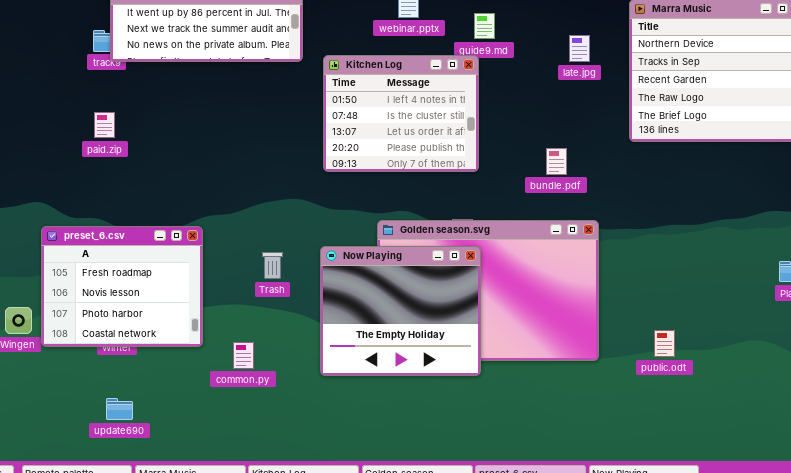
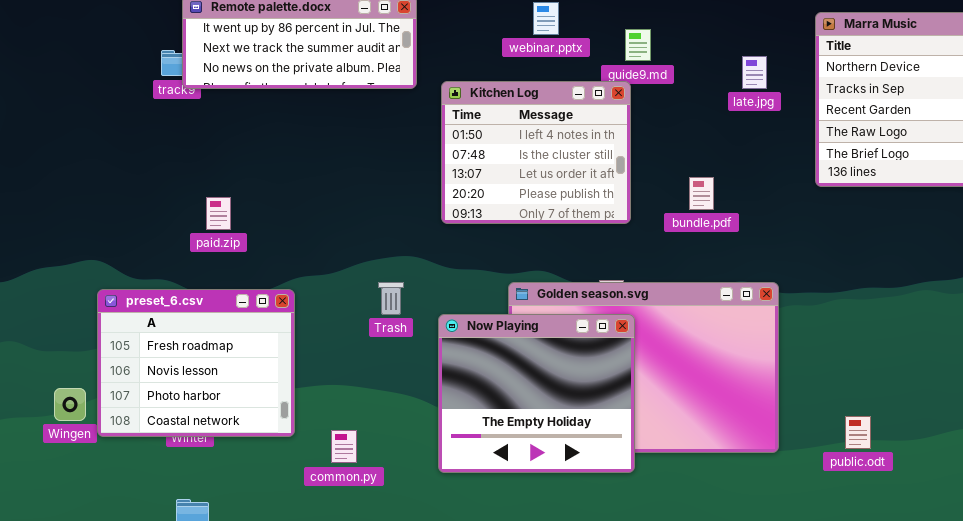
paid.zip: [94,112,115,138] -> [206,197,231,230], moved
bundle.pdf: [546,148,567,175] -> [689,177,714,210], moved
Trash: [262,252,283,279] -> [378,282,404,315], moved

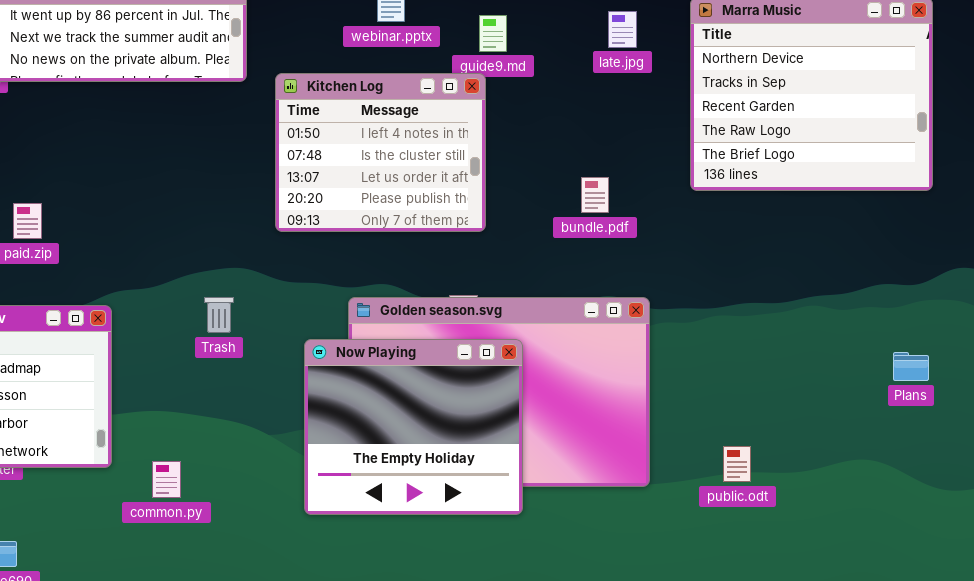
late.jpg: [742,56,767,89] -> [608,11,637,48], moved
bundle.pdf: [689,177,714,210] -> [581,177,609,213], moved
Now Playing: [438,314,635,473] -> [304,339,523,515], moved

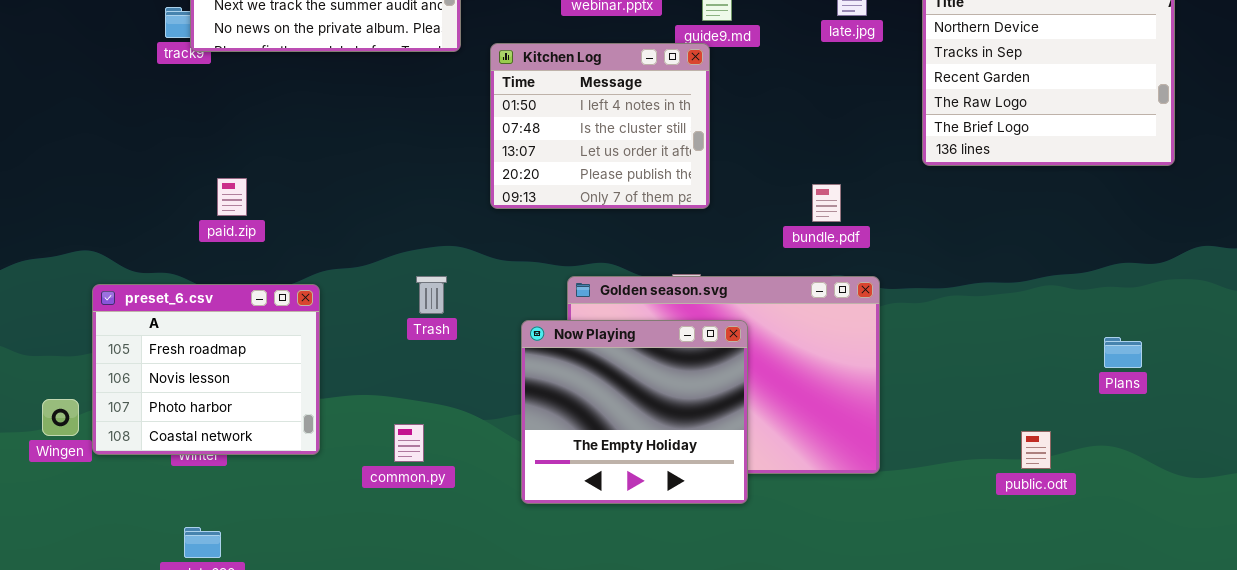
bundle.pdf: [581,177,609,213] -> [812,184,841,222], moved
Plans: [893,352,929,381] -> [1104,337,1142,368], moved
public.odt: [723,446,751,482] -> [1021,431,1051,469], moved
common.py: [152,461,181,498] -> [394,424,424,462], moved

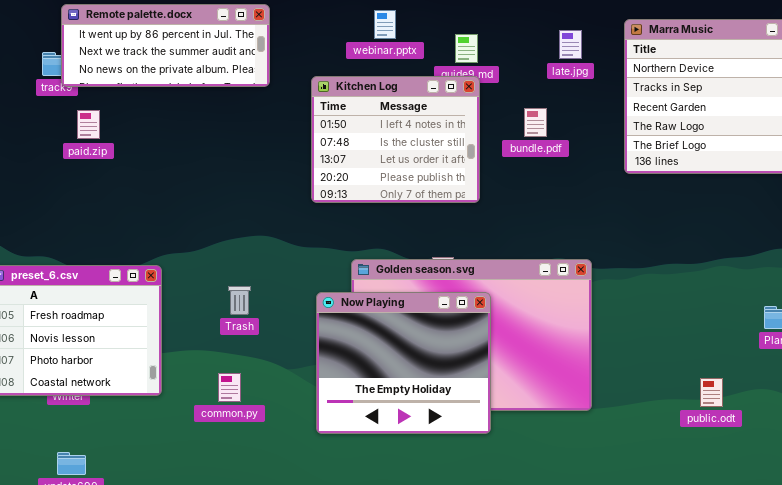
Kitchen Log: [490,43,710,209] -> [311,76,480,203], moved
paid.zip: [217,178,247,216] -> [77,110,100,139], moved
bundle.pdf: [812,184,841,222] -> [524,108,547,137], moved
Trash: [416,276,447,314] -> [228,286,251,315], moved

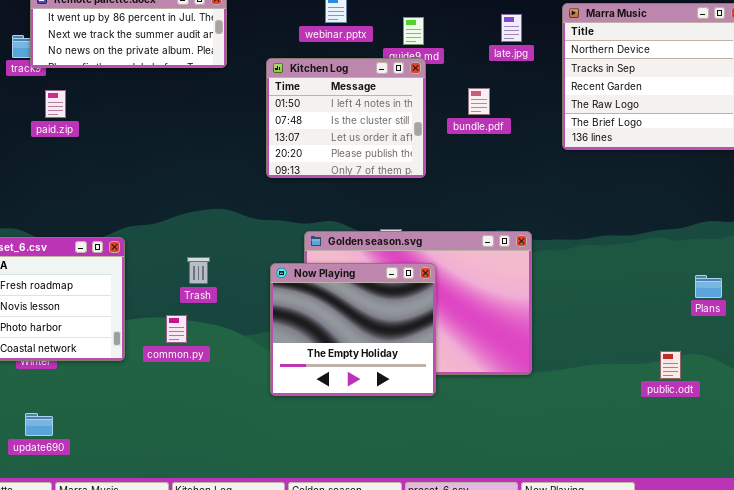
common.py: [218,373,241,402] -> [166,315,187,343], moved
public.odt: [700,378,723,407] -> [660,351,681,379], moved

